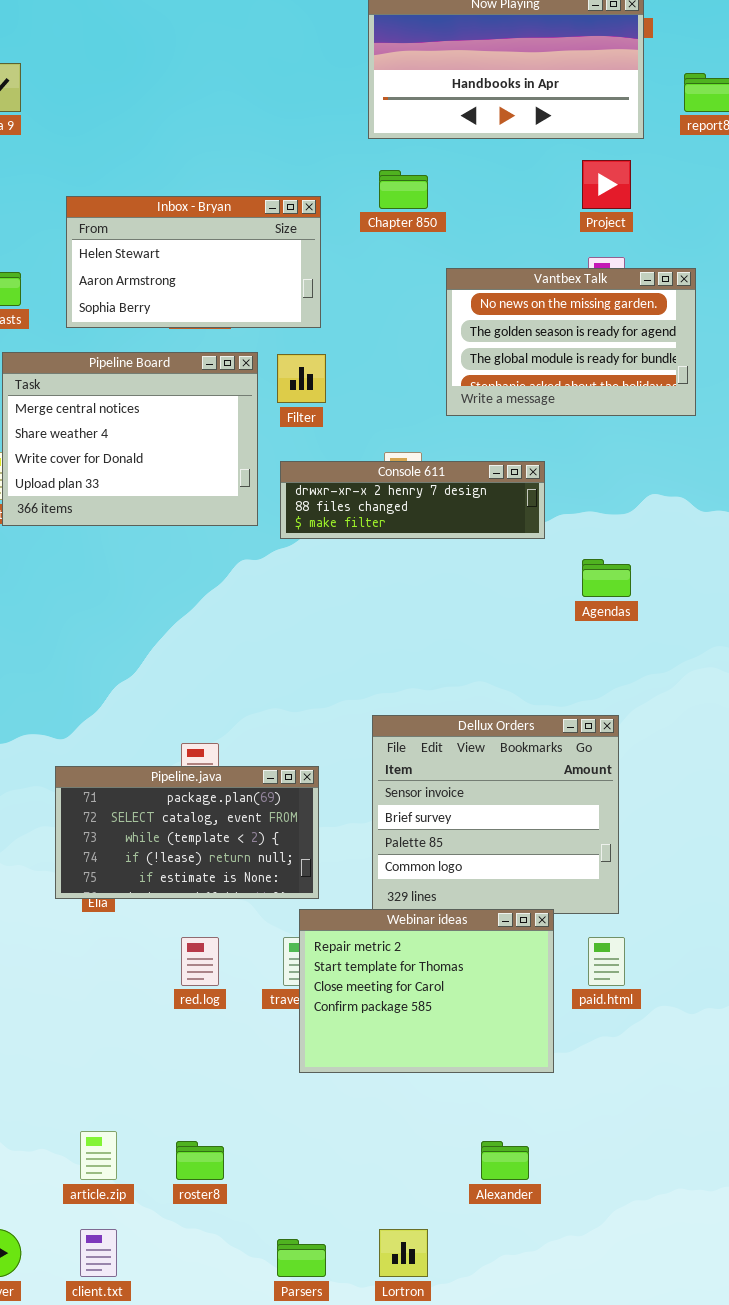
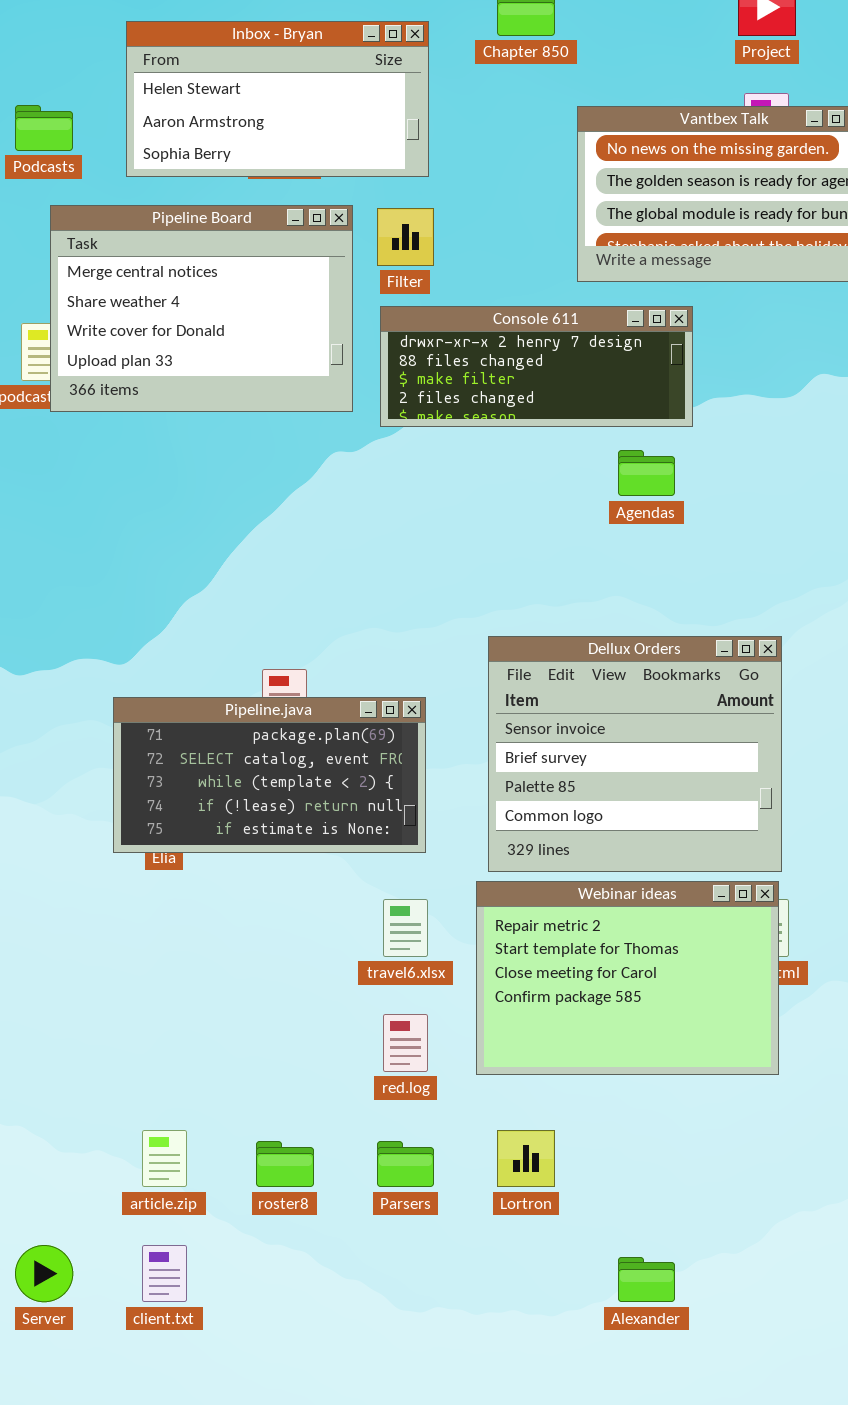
Console 611: [280,461,545,539] -> [380,306,693,427], resized
Agendas: [582,559,631,597] -> [618,450,675,496], moved
Webinar ideas: [299,909,554,1073] -> [476,881,779,1075], moved
red.log: [181,937,219,986] -> [383,1014,428,1072], moved
Alexander: [481,1141,529,1180] -> [618,1257,675,1302], moved
Lortron: [379,1229,428,1277] -> [497,1130,555,1187], moved
Parsers: [277,1239,326,1277] -> [377,1141,434,1187], moved

